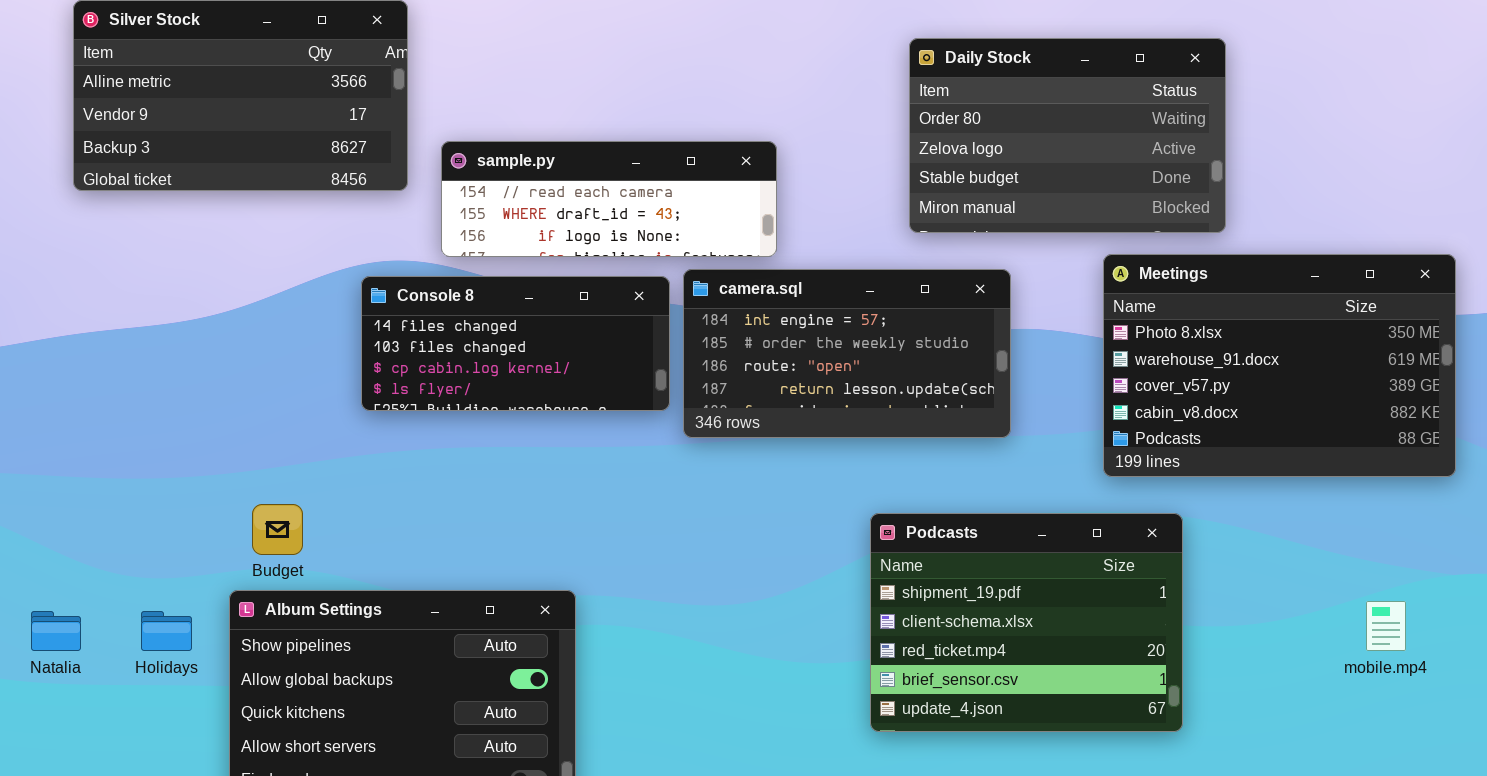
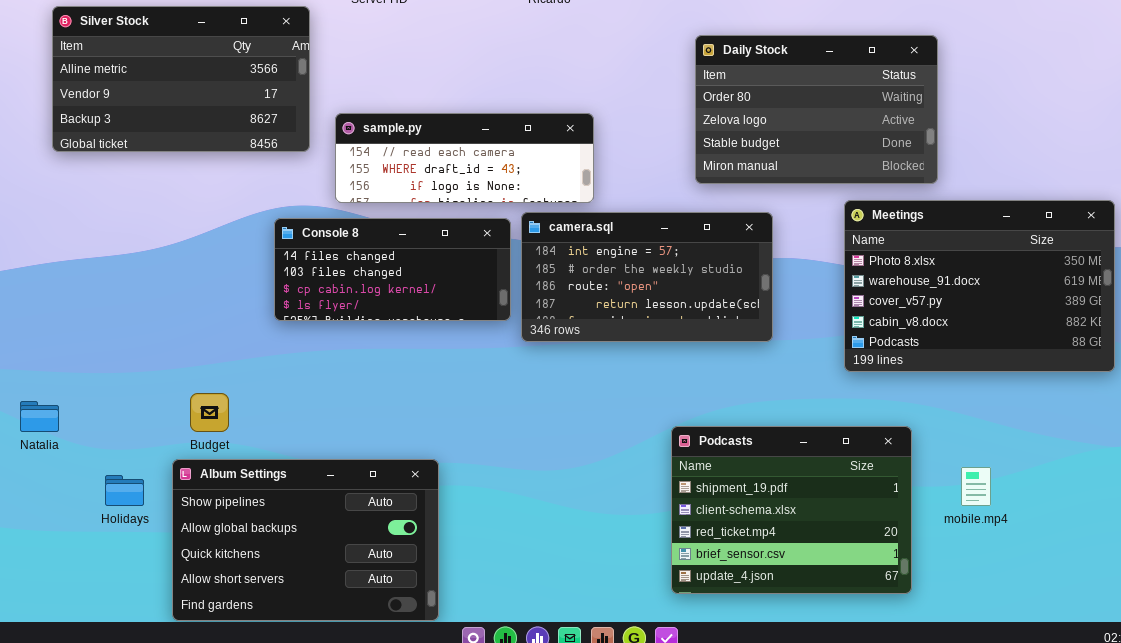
Podcasts: [870,513,1183,732] -> [671,426,912,594], moved
mobile.mp4: [1366,601,1406,651] -> [961,467,991,506], moved
Natalia: [31,611,81,651] -> [20,401,59,432], moved

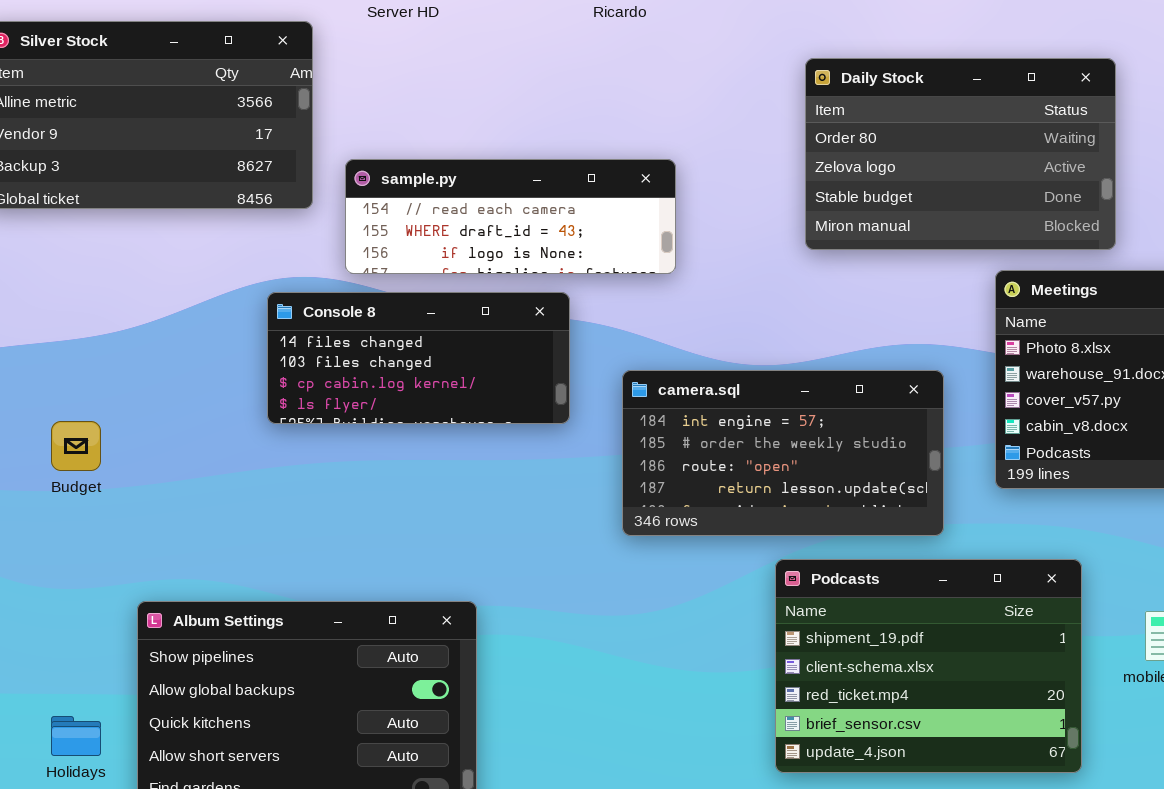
camera.sql: [521,212,773,342] -> [622,370,944,536], moved
Budget: [190,393,229,432] -> [51,421,101,471], moved
Holidays: [105,475,144,506] -> [51,716,101,756], moved

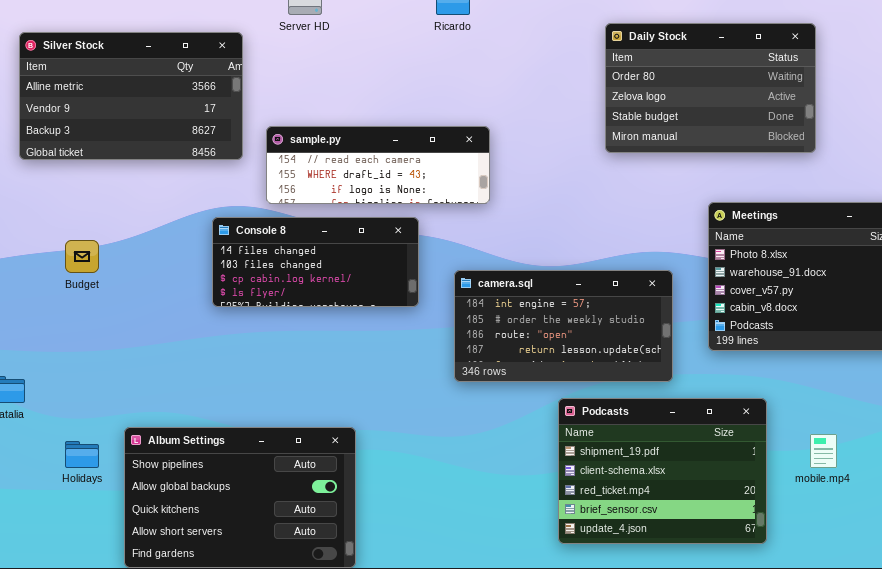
Daily Stock: [805,58,1116,250] -> [605,23,816,153], moved
Budget: [51,421,101,471] -> [65,240,99,273], moved
Holidays: [51,716,101,756] -> [65,441,99,468], moved

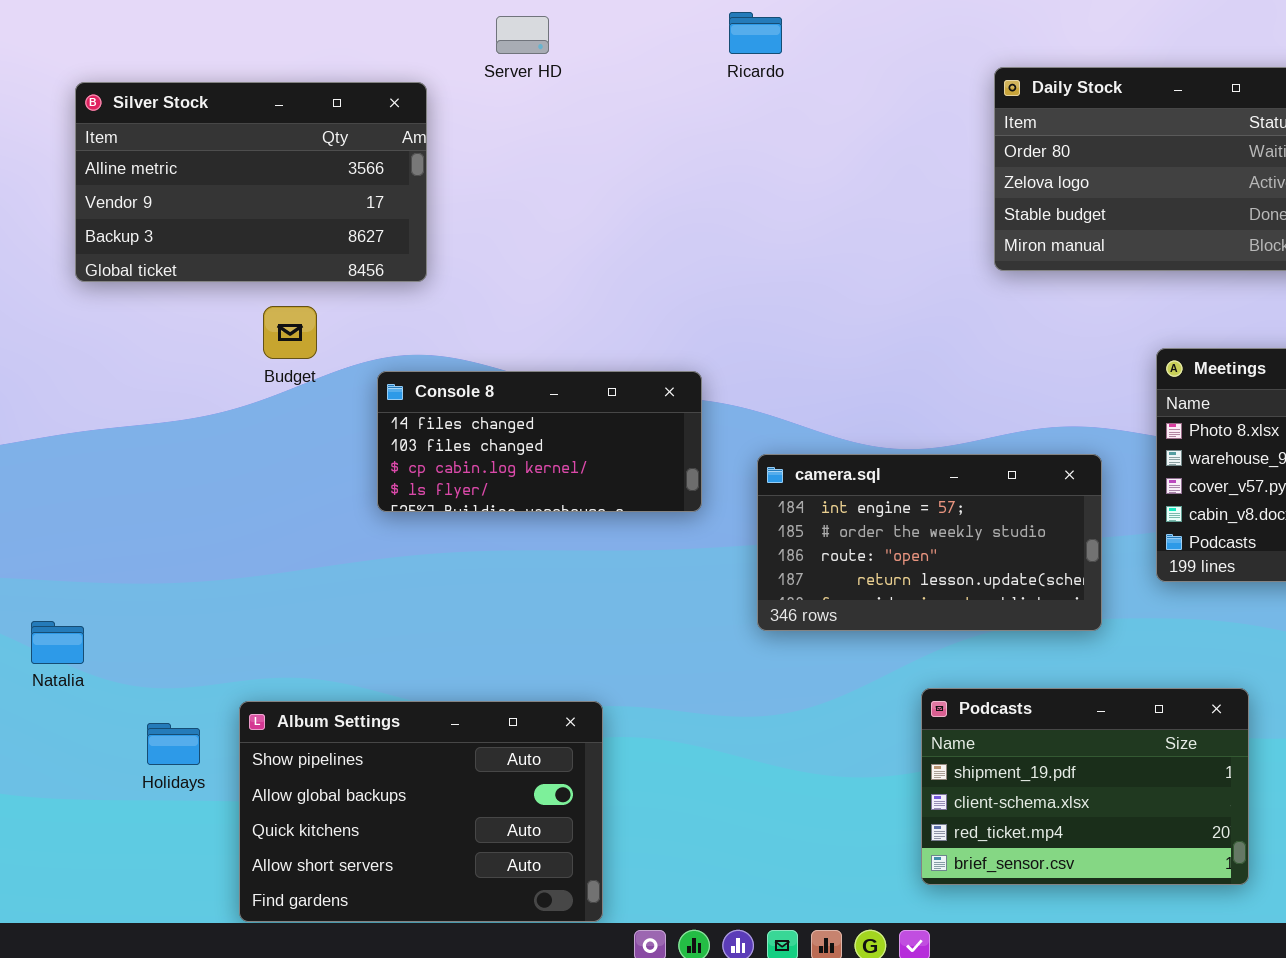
sample.py: [266,126,490,204] -> none, closed
Budget: [65,240,99,273] -> [263,306,317,359], moved
Podcasts: [558,398,767,544] -> [921,688,1249,885], resized

